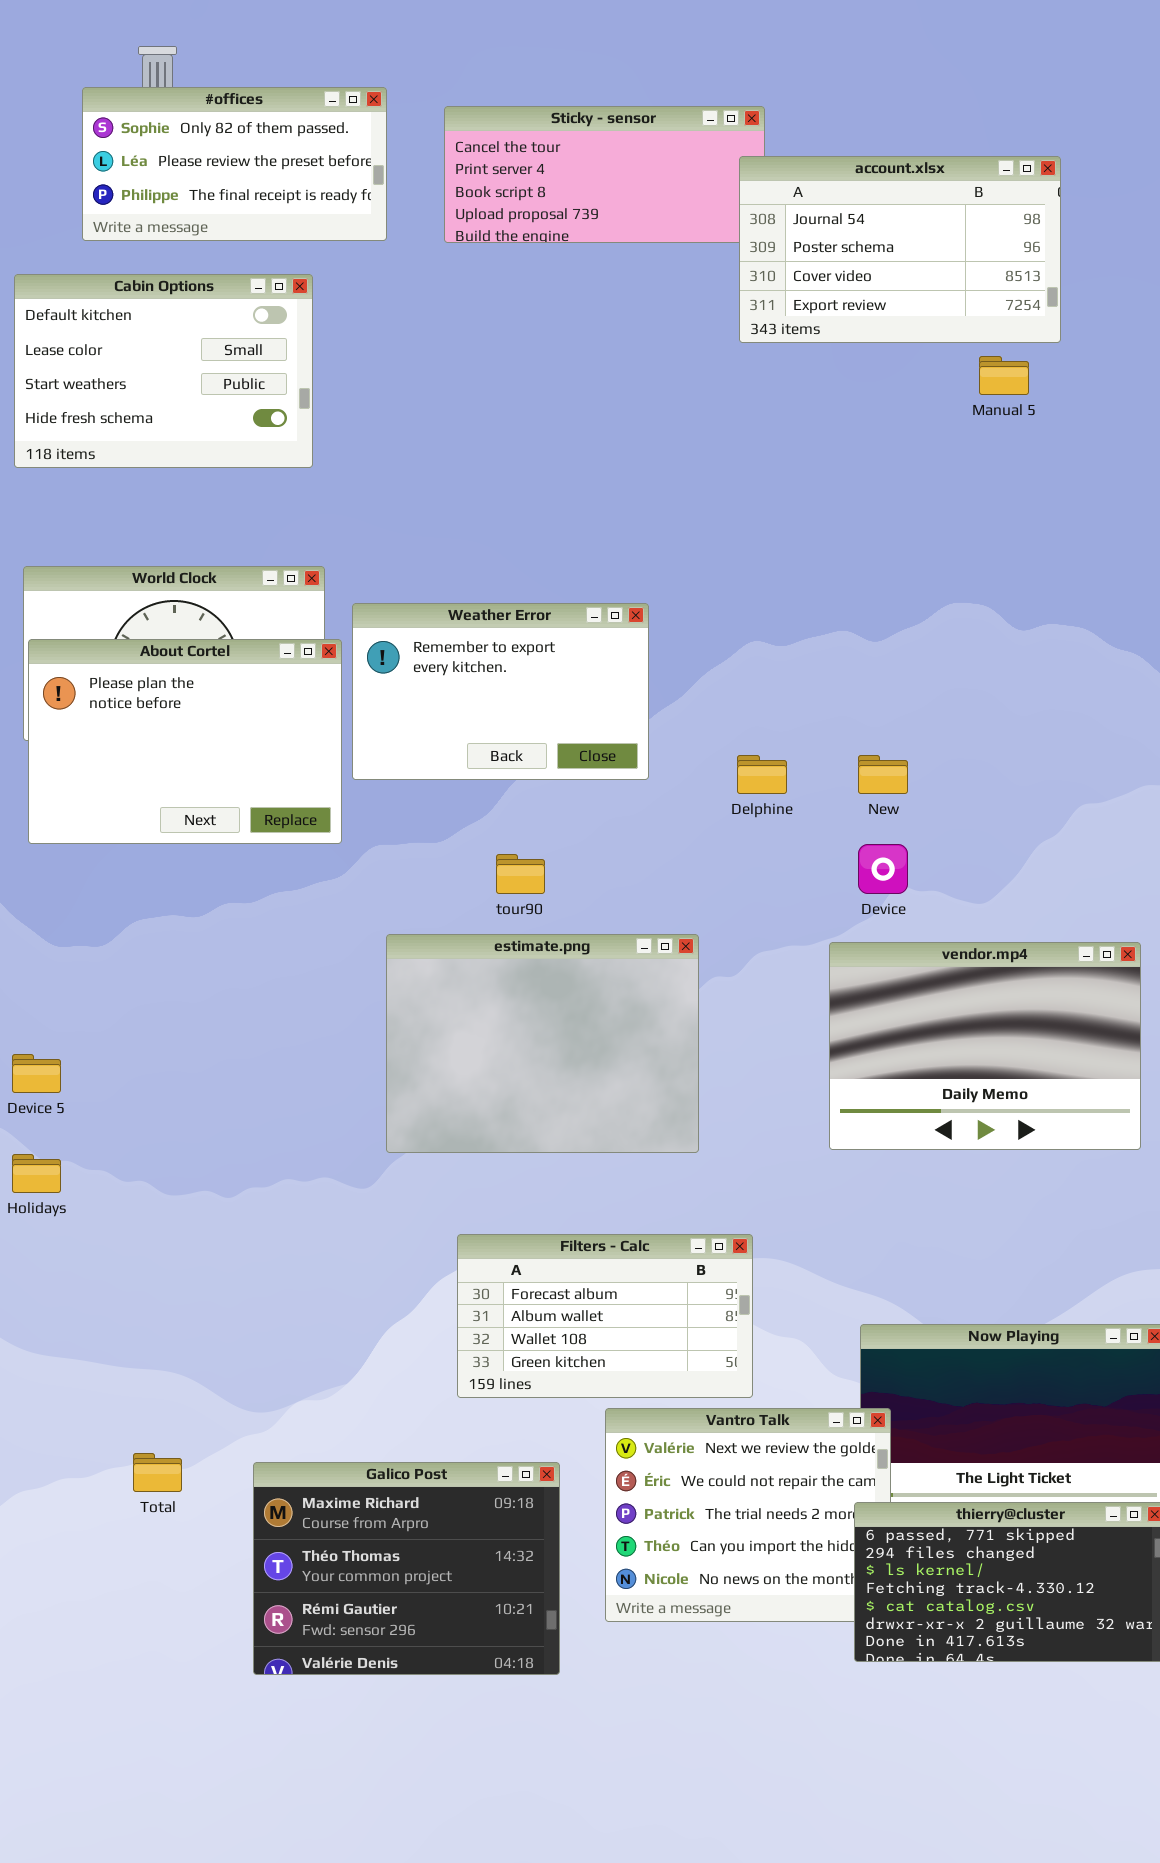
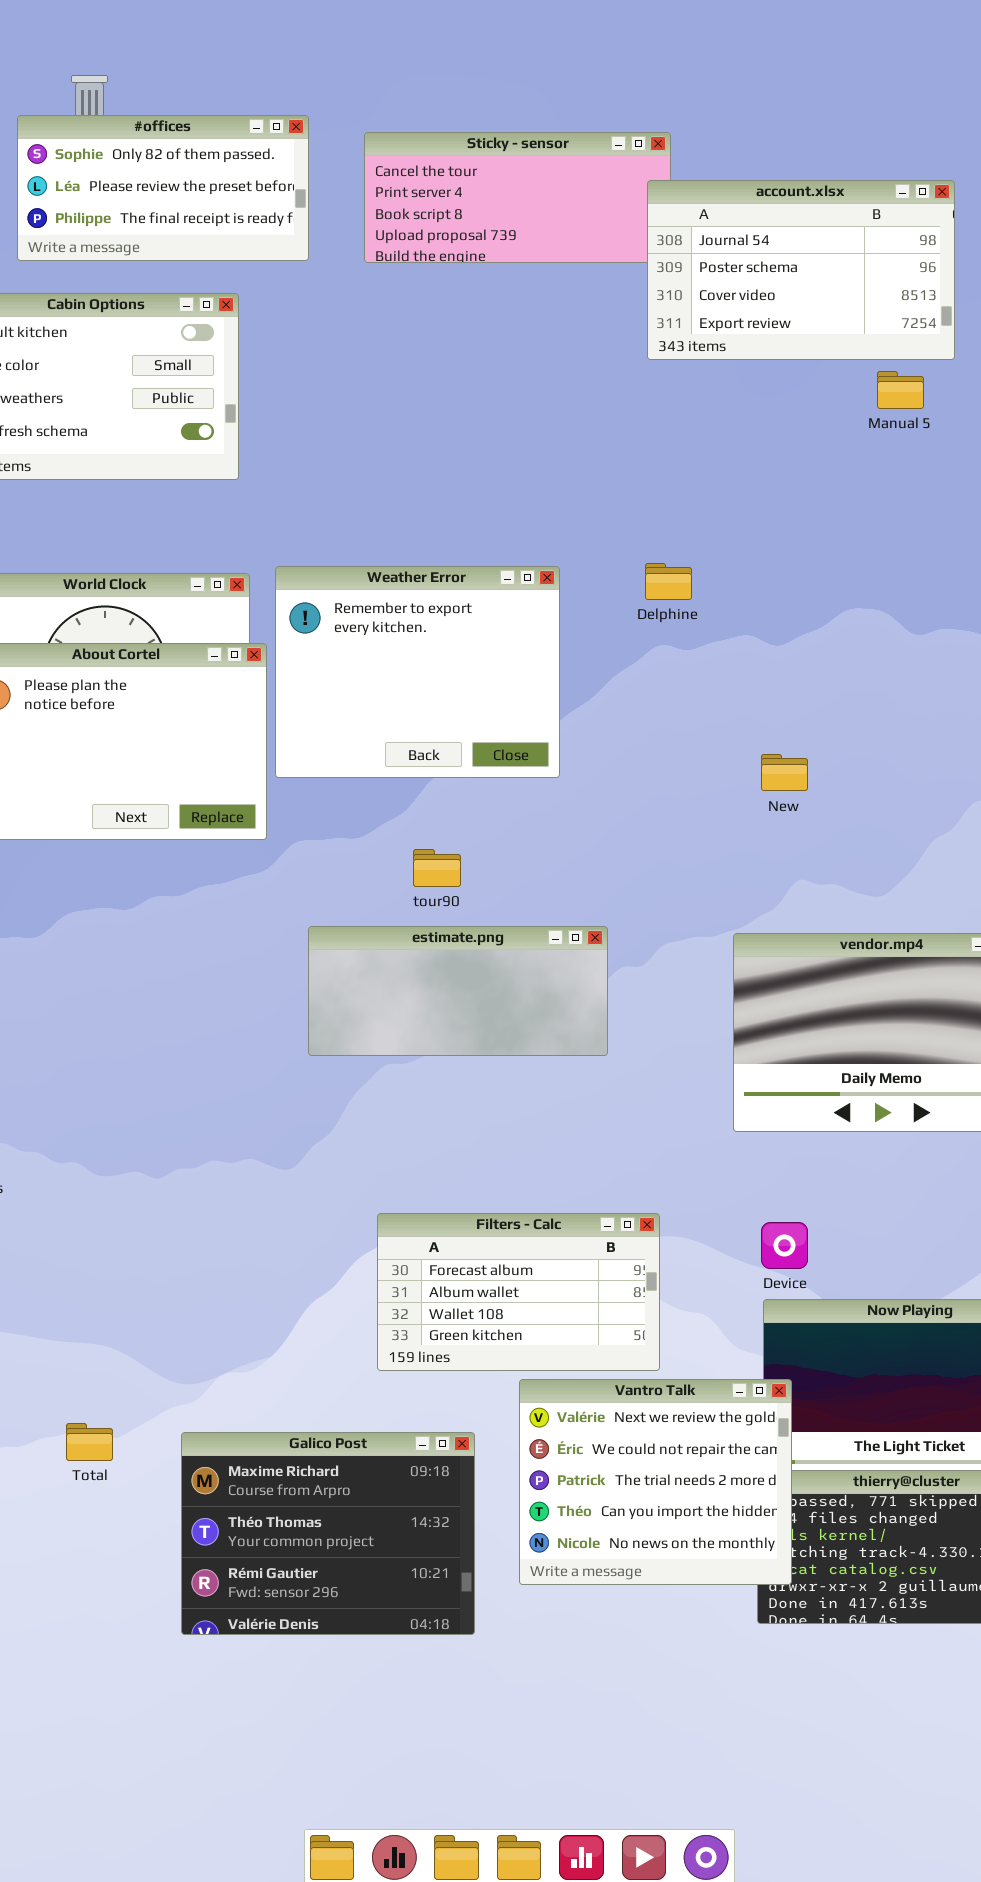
Weather Error: [352,603,649,780] -> [275,566,560,778], resized
Delphine: [737,755,787,794] -> [645,563,692,600], moved
Device: [858,844,908,894] -> [761,1222,808,1269], moved
estimate.png: [386,934,699,1153] -> [308,926,608,1056], resized
Vantro Talk: [605,1408,891,1622] -> [519,1379,792,1585], raised

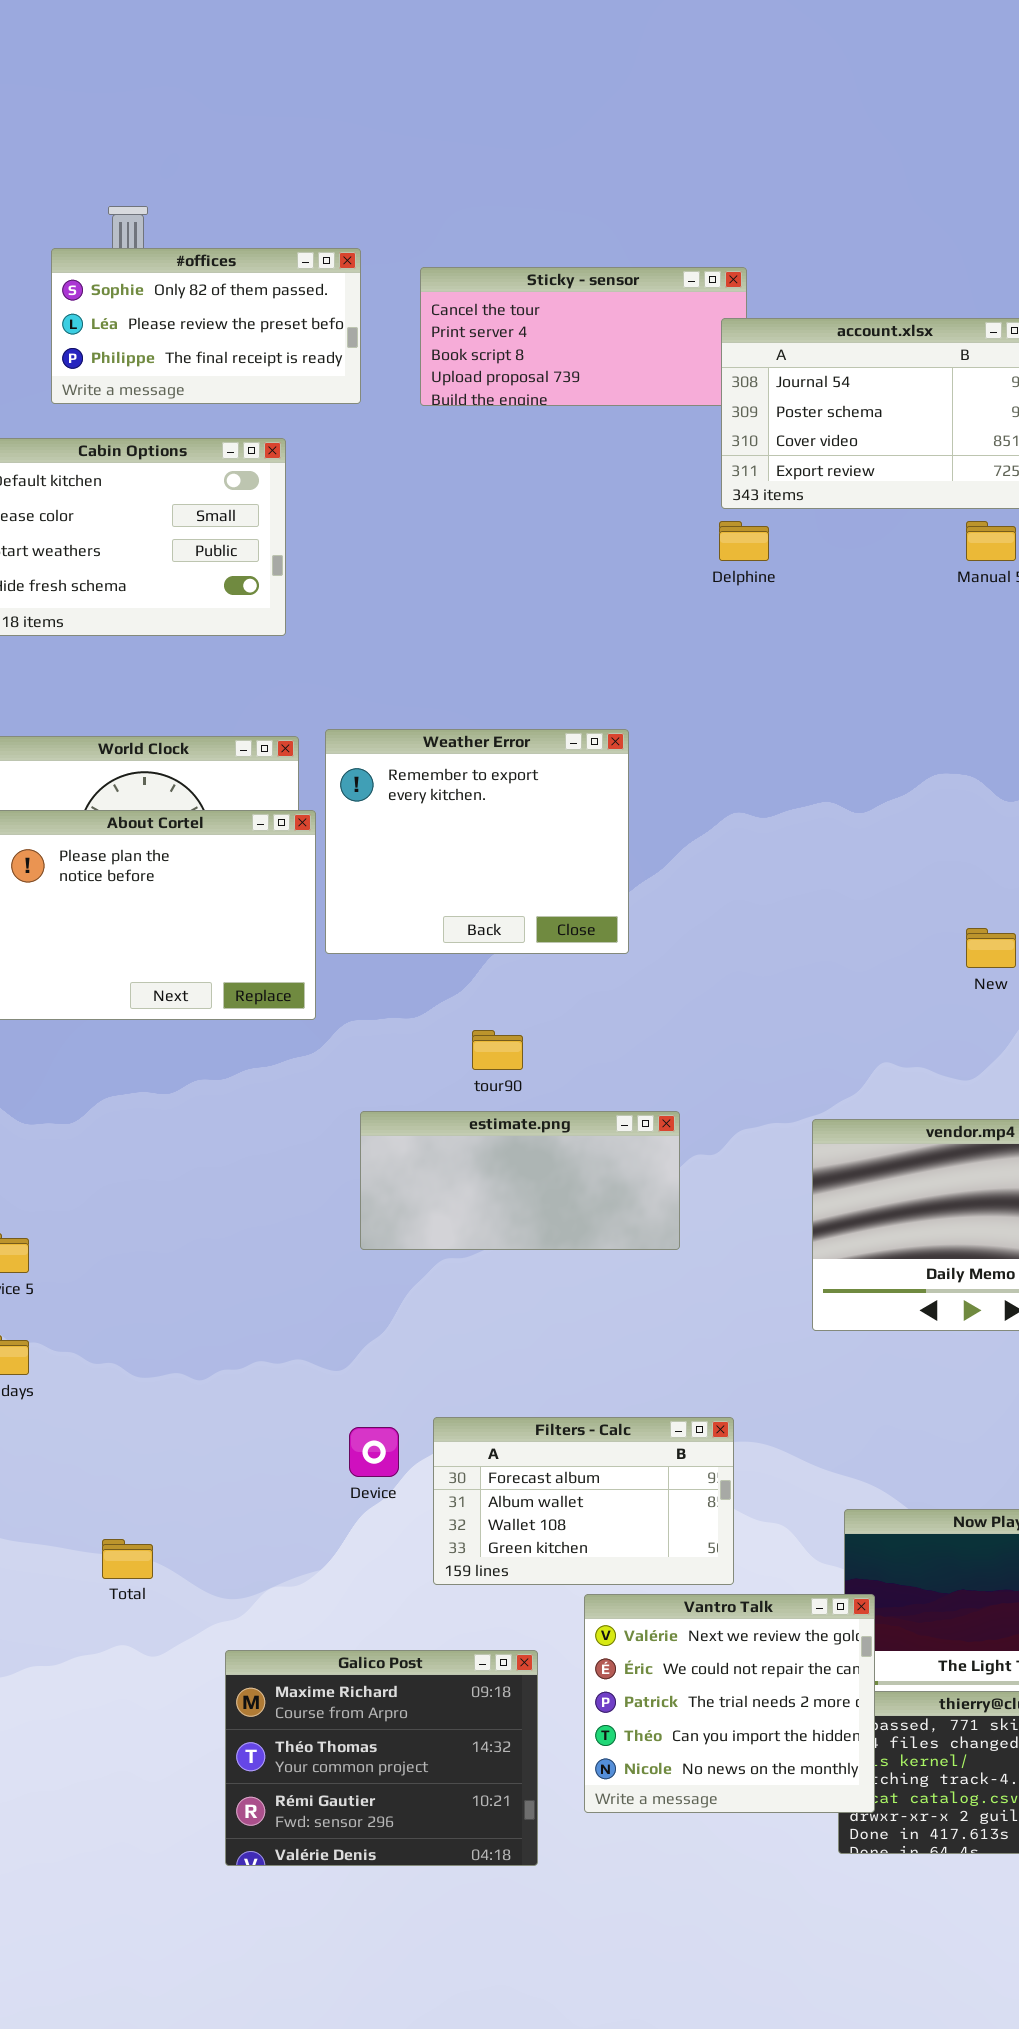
Delphine: [645,563,692,600] -> [719,521,769,561], moved
New: [761,754,808,791] -> [966,928,1016,968], moved
Device: [761,1222,808,1269] -> [349,1427,399,1477], moved
Total: [66,1423,113,1461] -> [102,1539,153,1579], moved

